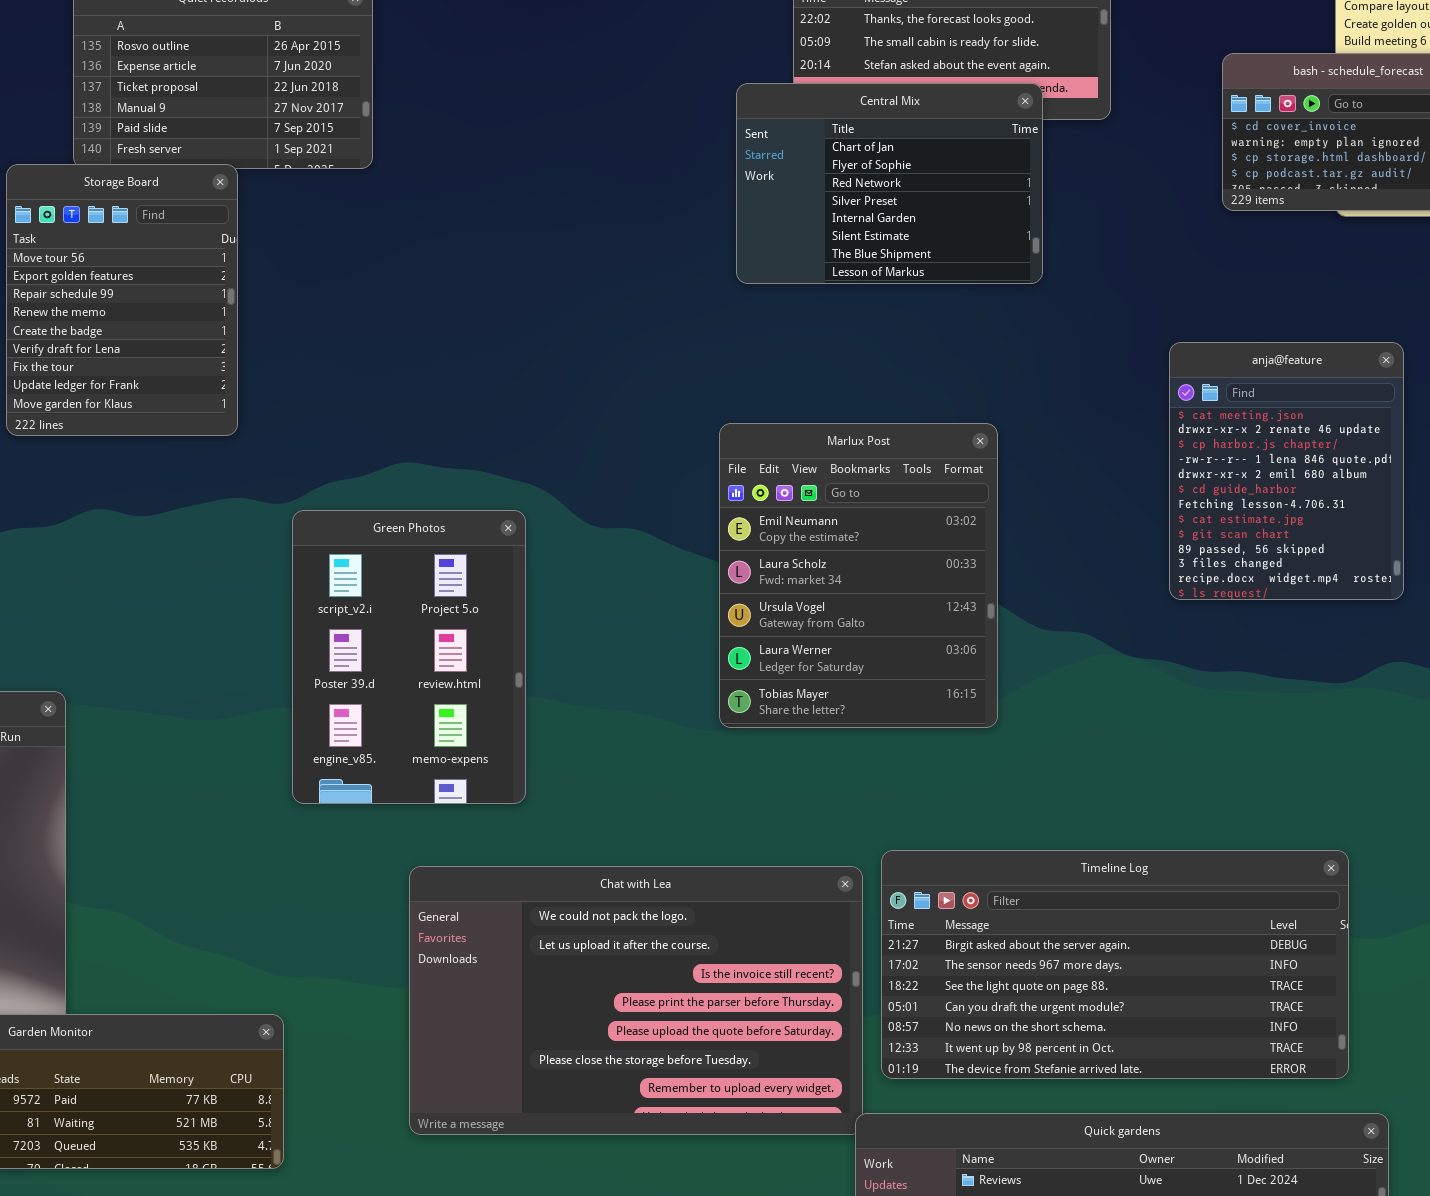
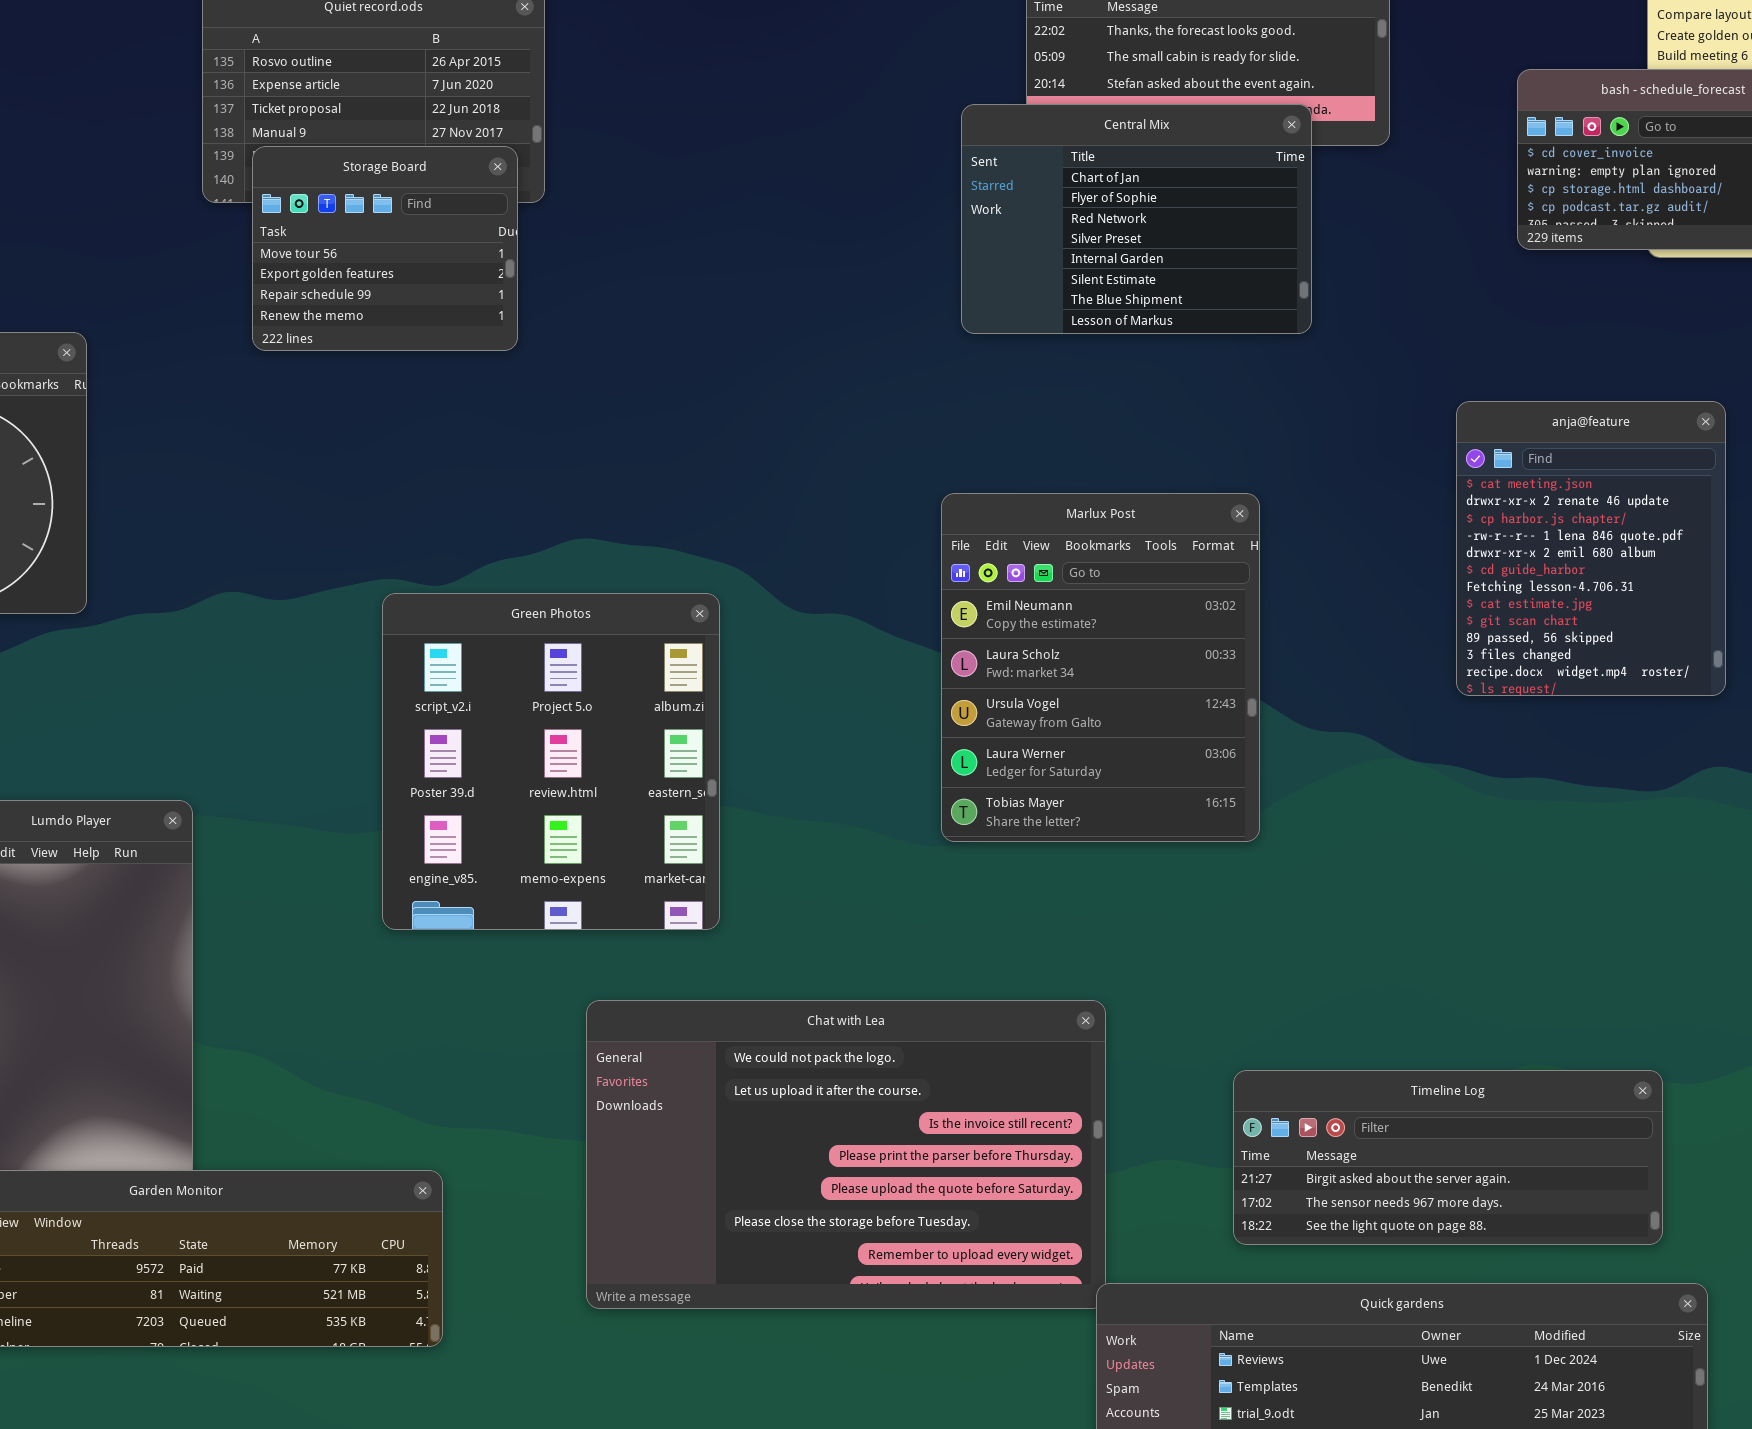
Storage Board: [6,164,238,436] -> [252,146,518,351], moved, resized
Green Photos: [292,510,526,804] -> [382,593,720,930], resized
Timeline Log: [881,850,1349,1079] -> [1233,1070,1663,1245], resized

